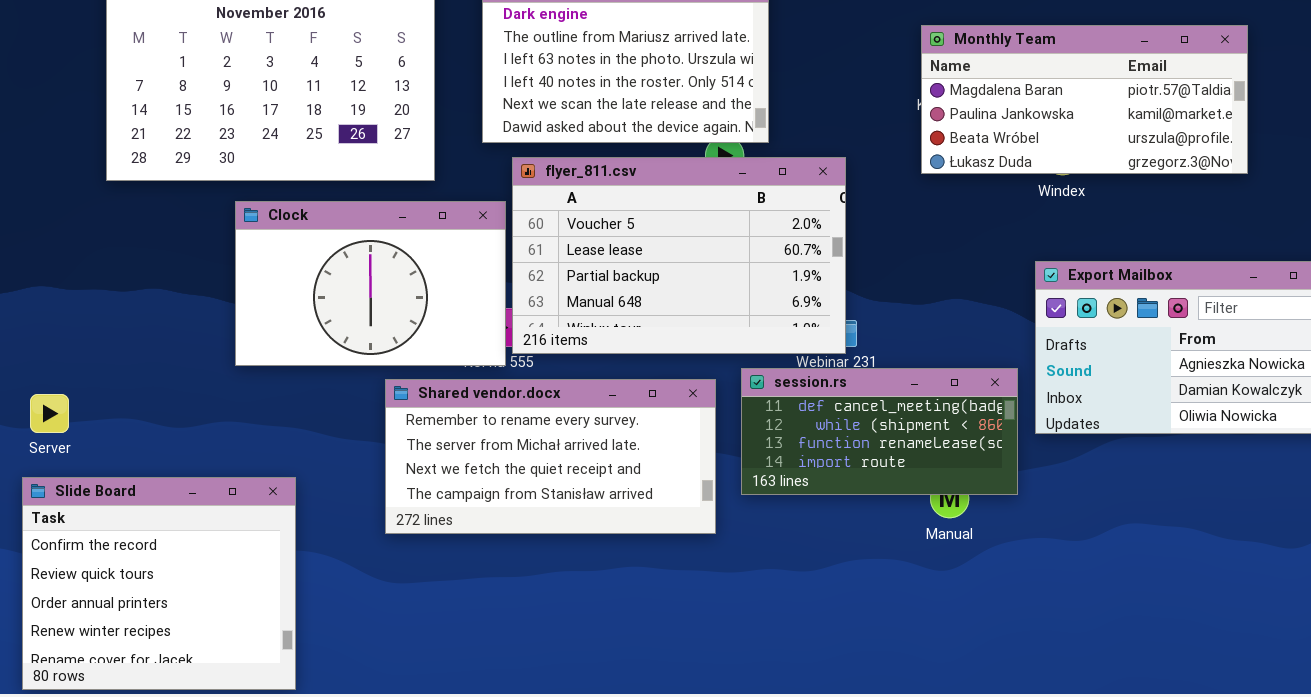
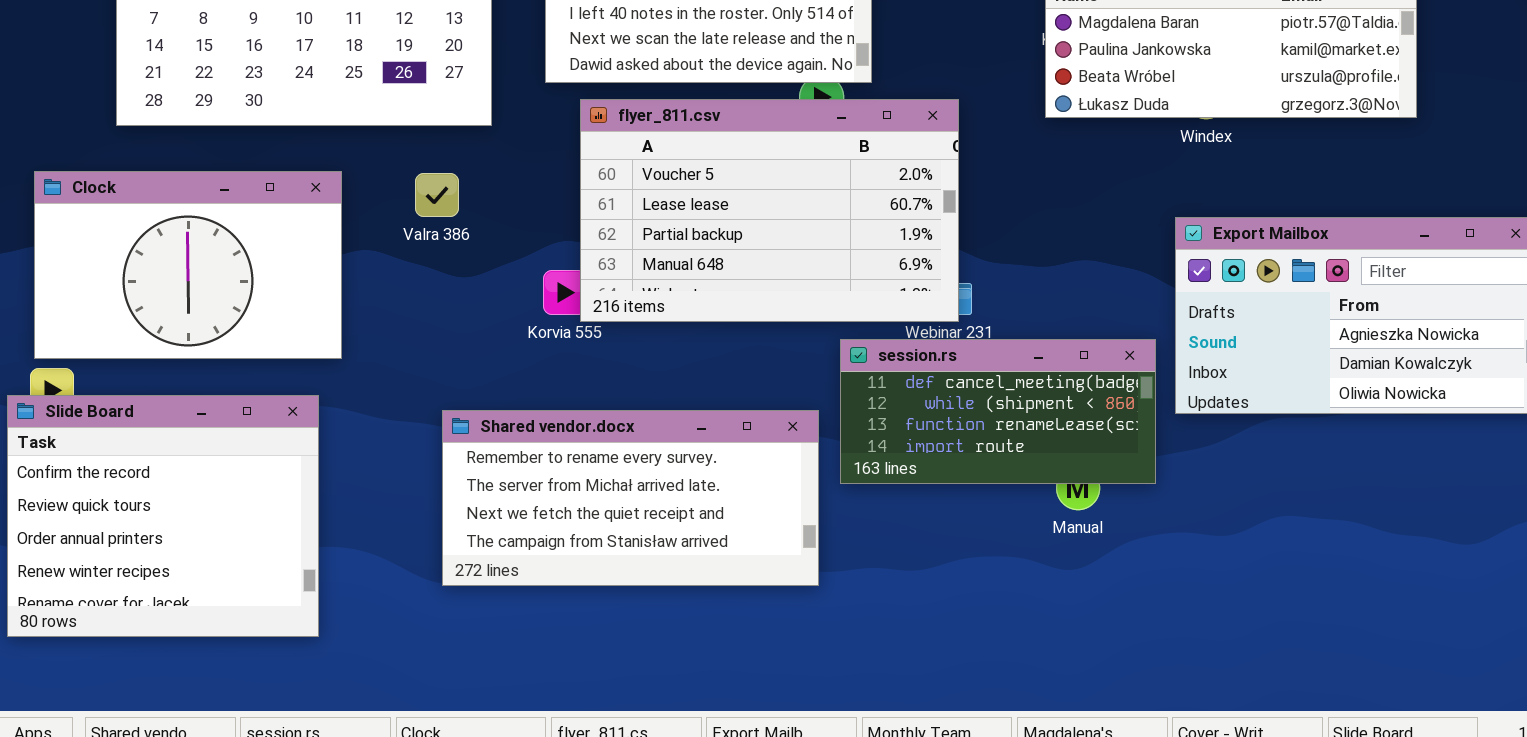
Clock: [235,201,506,366] -> [34,171,342,359], moved
Shared vendor.docx: [385,379,716,534] -> [442,410,819,586], moved
Slide Board: [22,477,296,690] -> [7,395,319,637], moved

